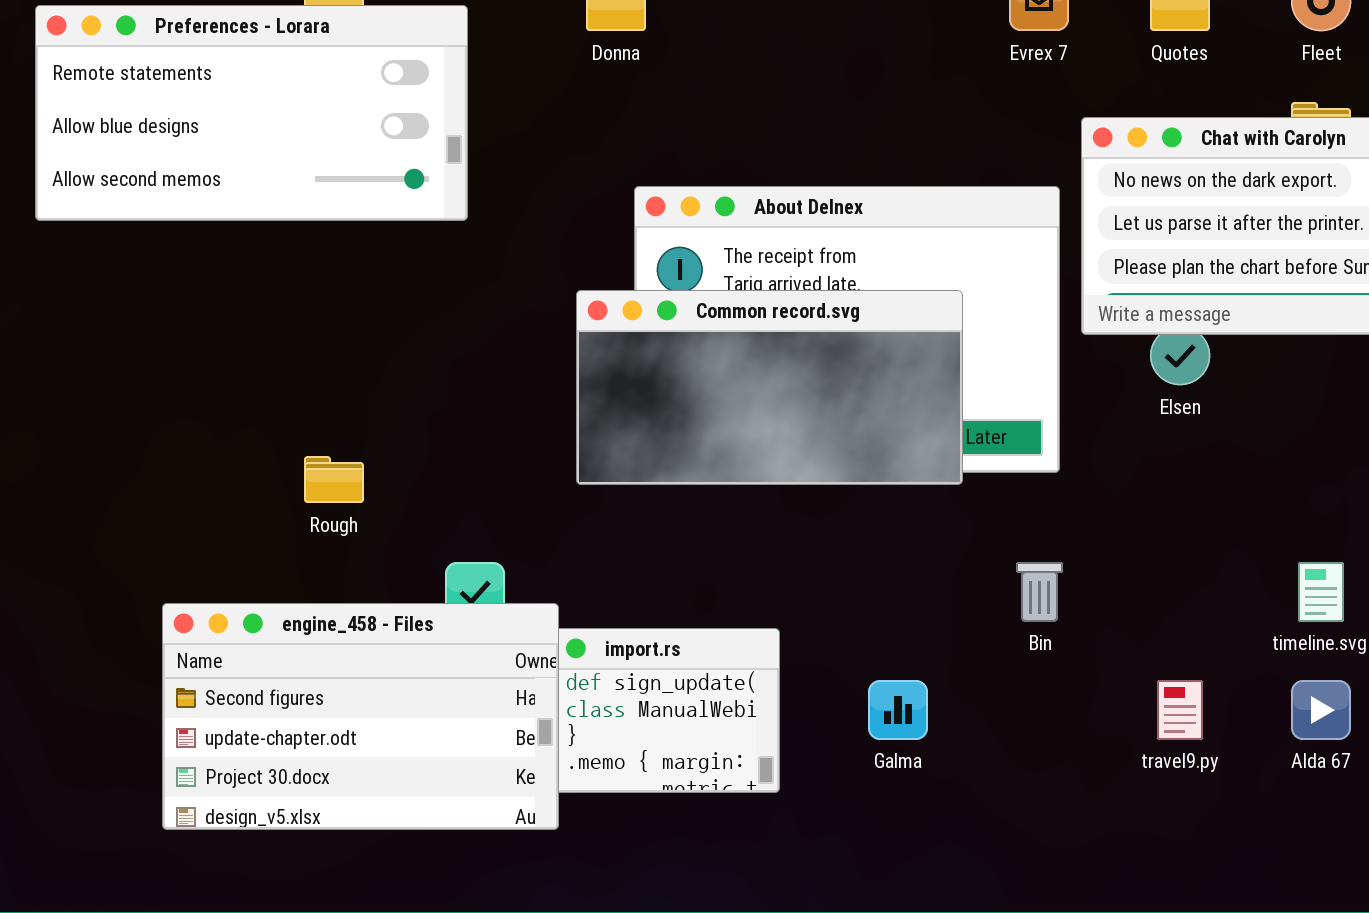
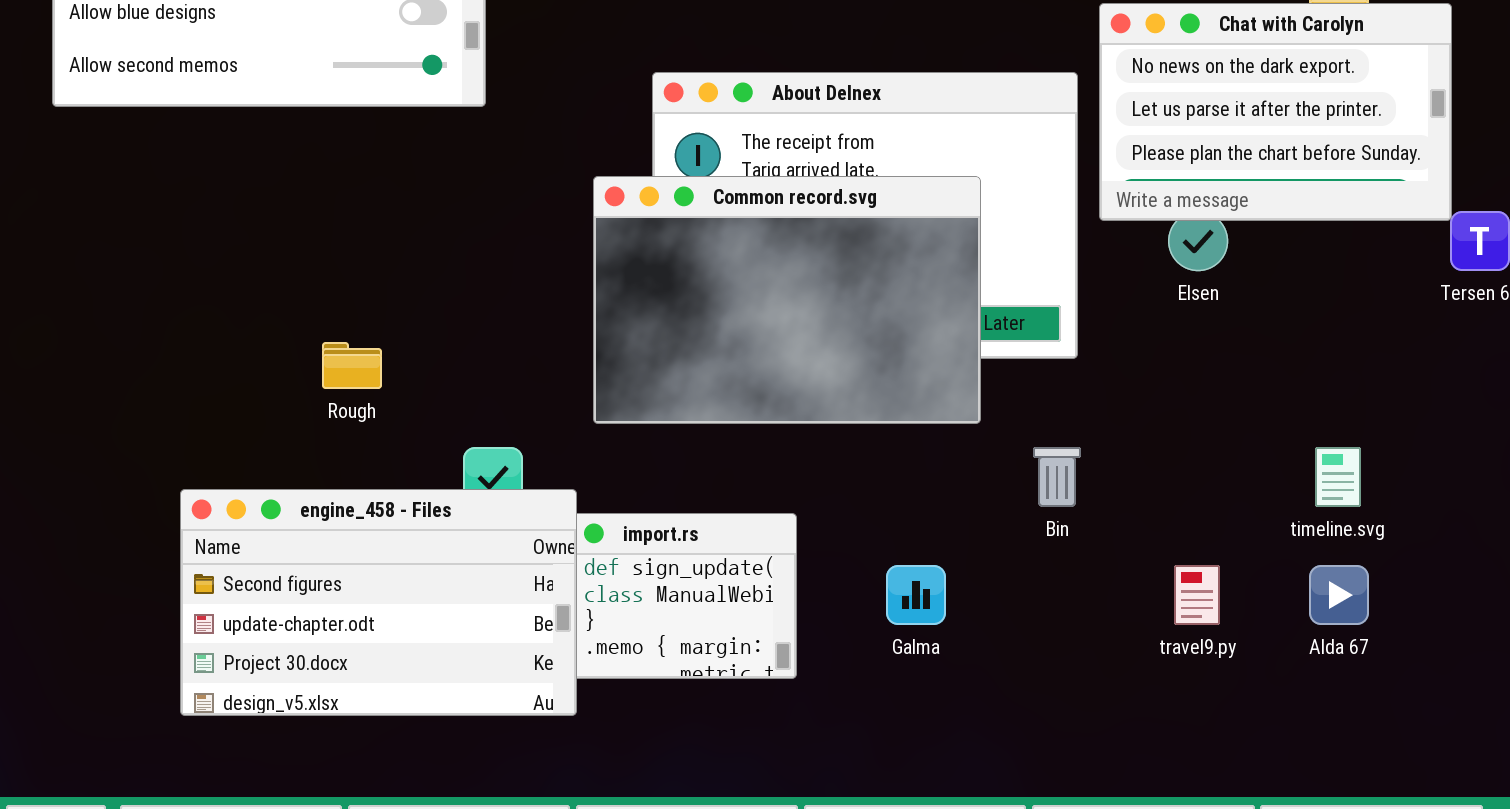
Common record.svg: [576,290,963,485] -> [593,176,981,424], resized

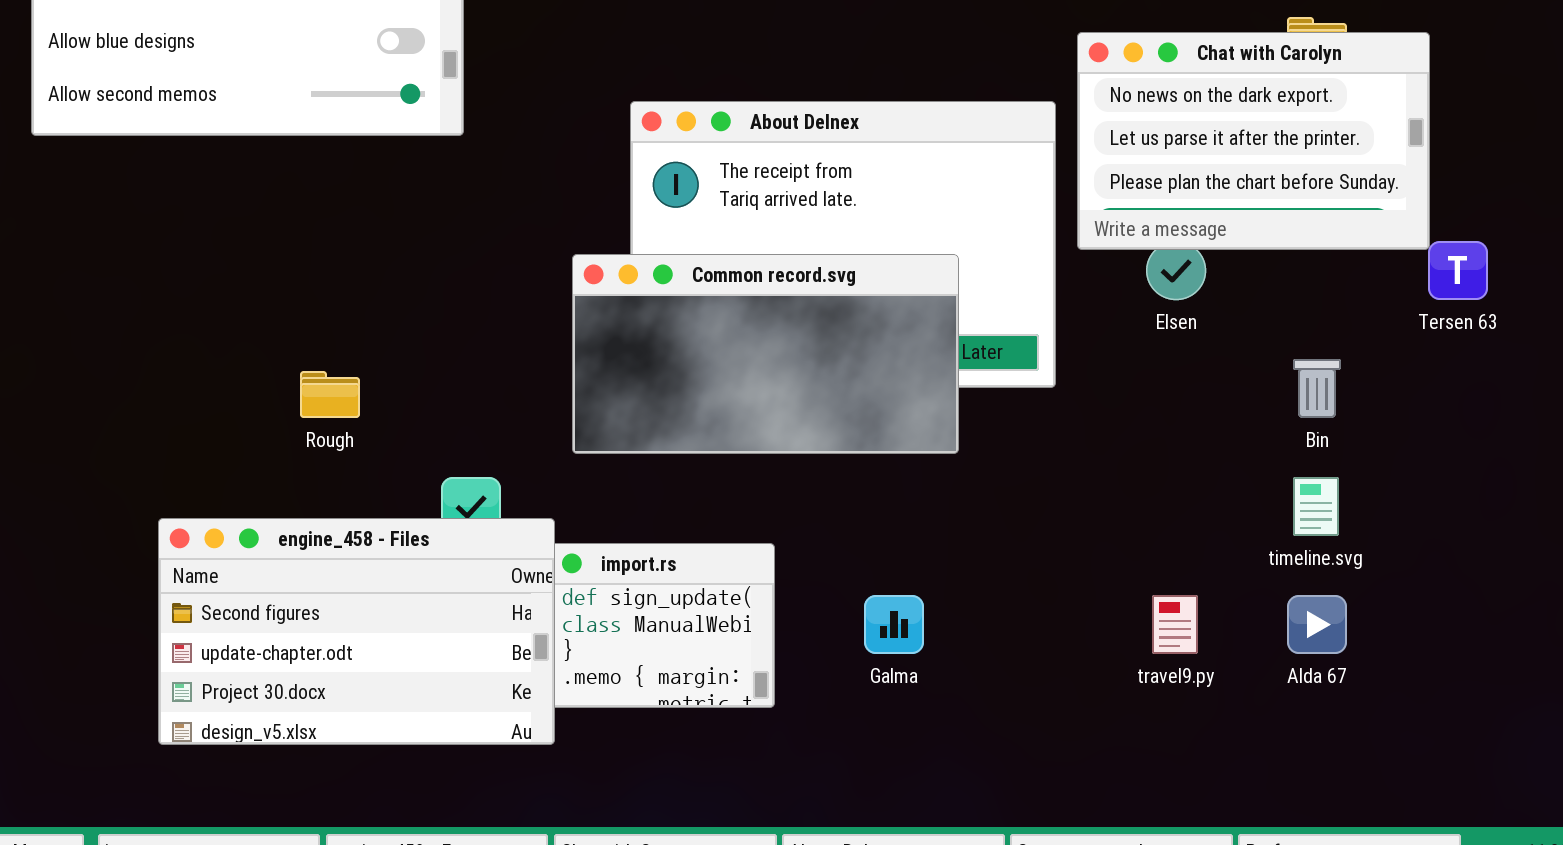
Common record.svg: [593,176,981,424] -> [572,254,959,454], resized
Bin: [1033,447,1081,507] -> [1293,359,1341,418], moved

